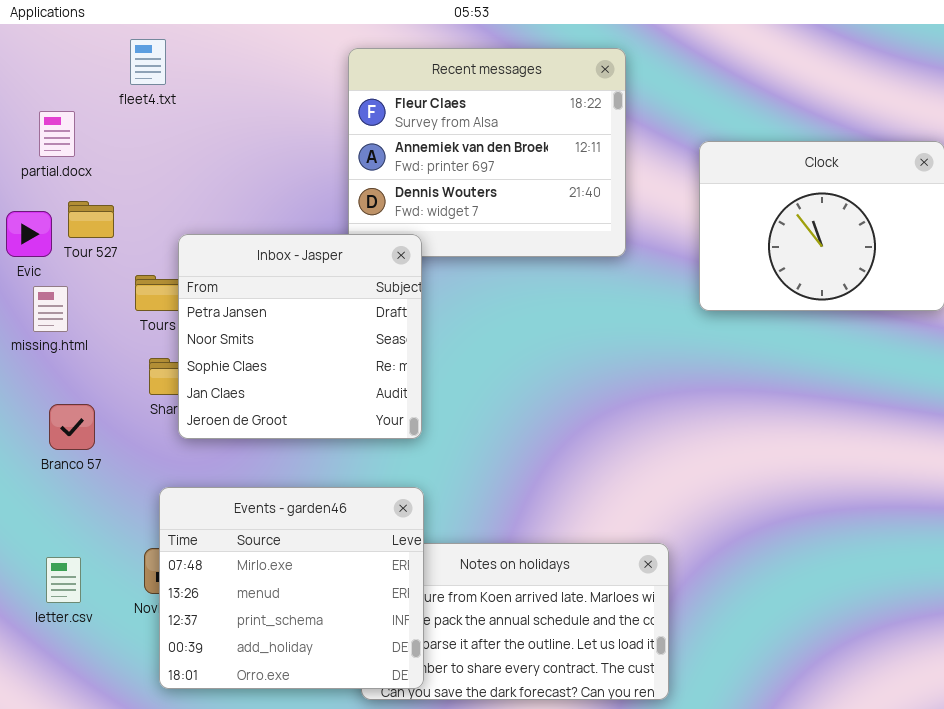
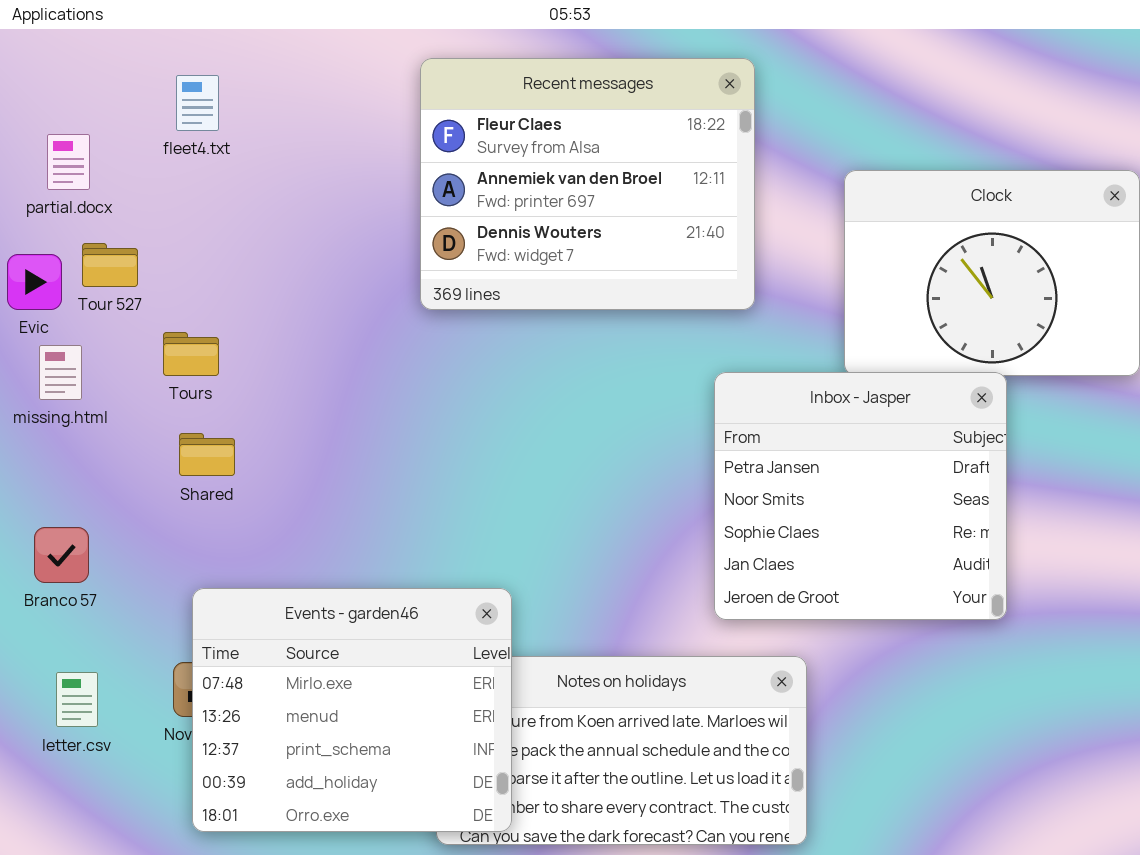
fleet4.txt: [130,39,166,85] -> [176,75,219,131], moved
Inbox - Jasper: [178,234,422,439] -> [714,372,1007,620], moved
Branco 57: [49,404,95,450] -> [34,527,89,583], moved

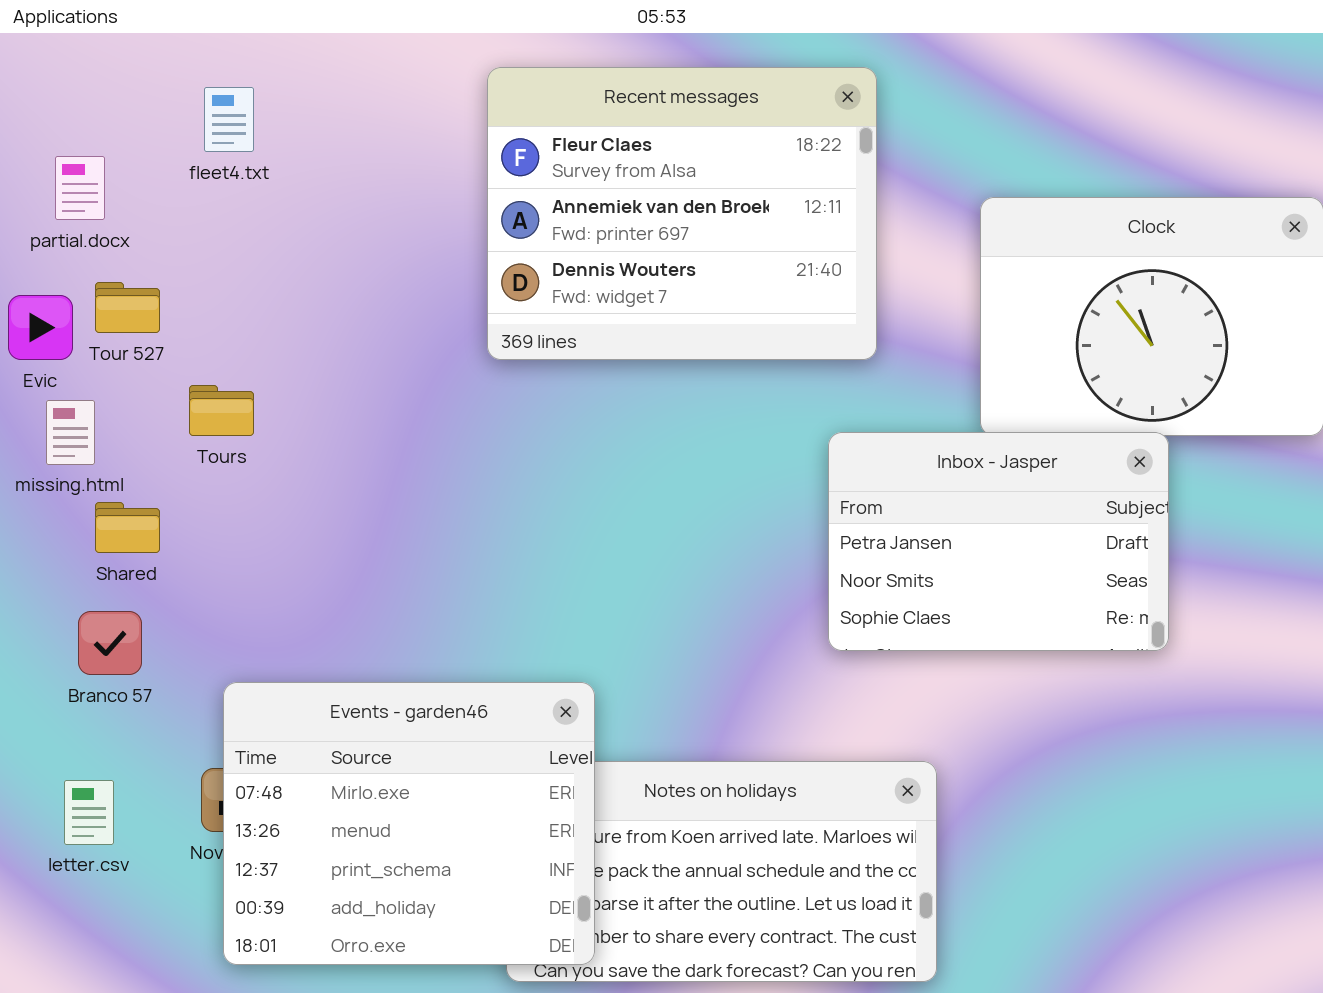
Inbox - Jasper: [714,372,1007,620] -> [828,432,1169,651], resized
Shared: [179,433,235,476] -> [95,502,160,553], moved
Branco 57: [34,527,89,583] -> [78,611,142,675], moved

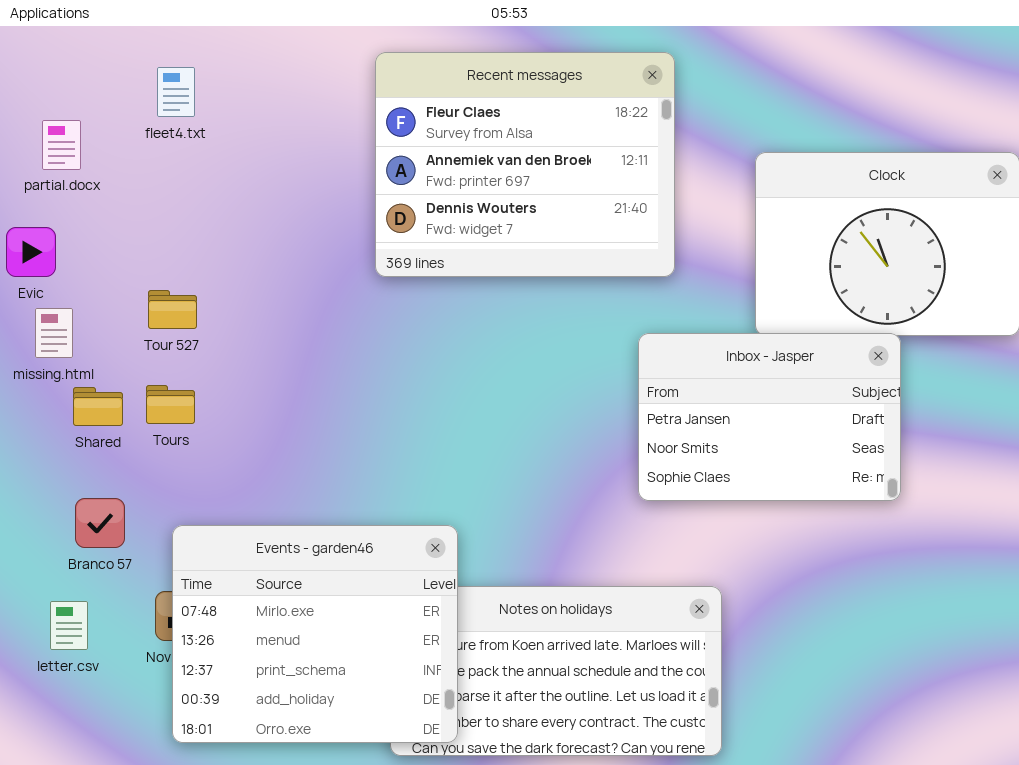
Tour 527: [95,282,160,333] -> [148,290,197,329], moved
Tours: [189,385,254,436] -> [146,385,195,424], moved
Branco 57: [78,611,142,675] -> [75,498,125,548], moved

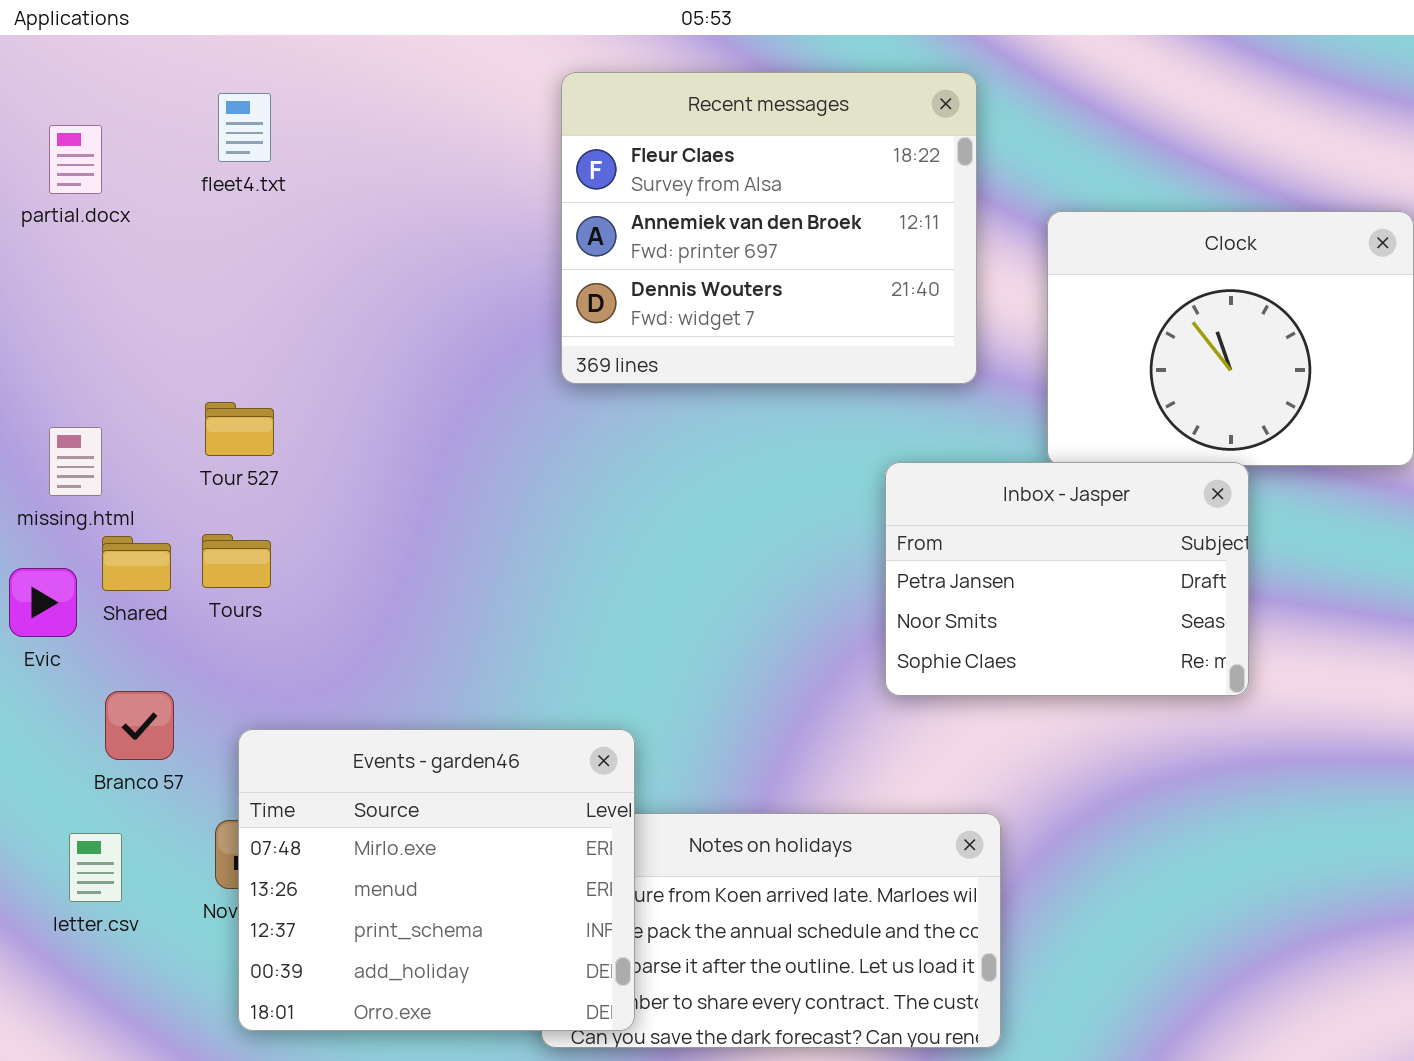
Recent messages: [375,52,675,277] -> [561,72,977,384], moved
partial.docx: [42,120,81,170] -> [49,125,102,194], moved
Evic: [6,227,56,277] -> [9,568,77,637], moved

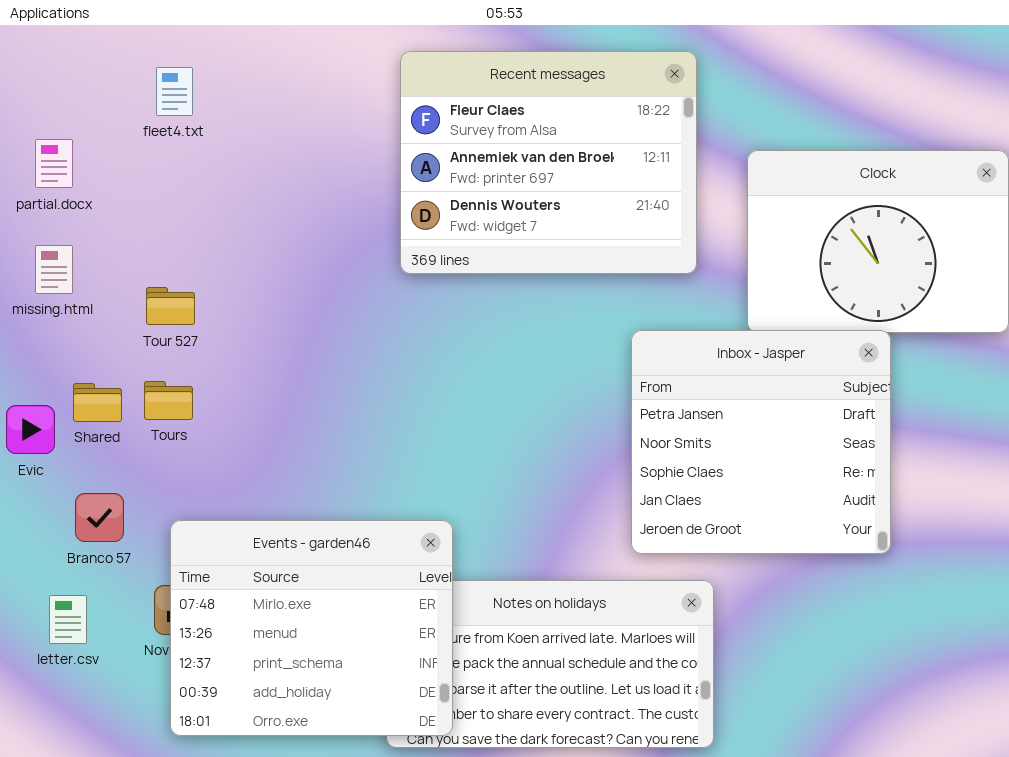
partial.docx: [49,125,102,194] -> [35,139,73,188], moved
missing.html: [49,427,102,496] -> [35,245,73,294], moved
Inbox - Jasper: [885,462,1249,696] -> [631,330,891,554], resized

